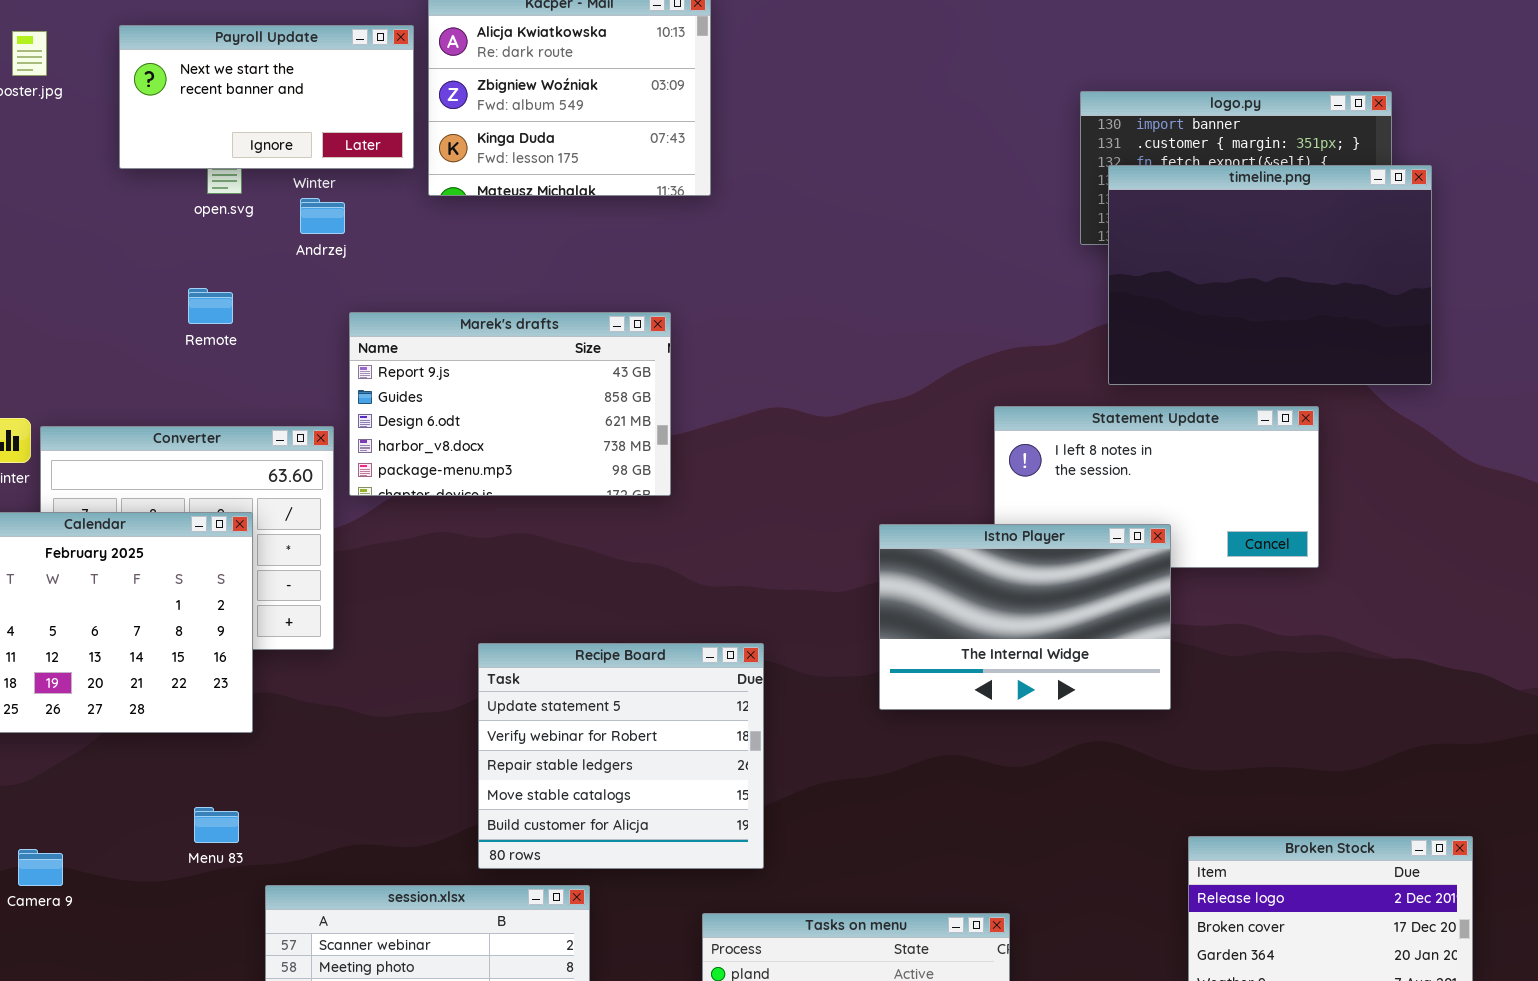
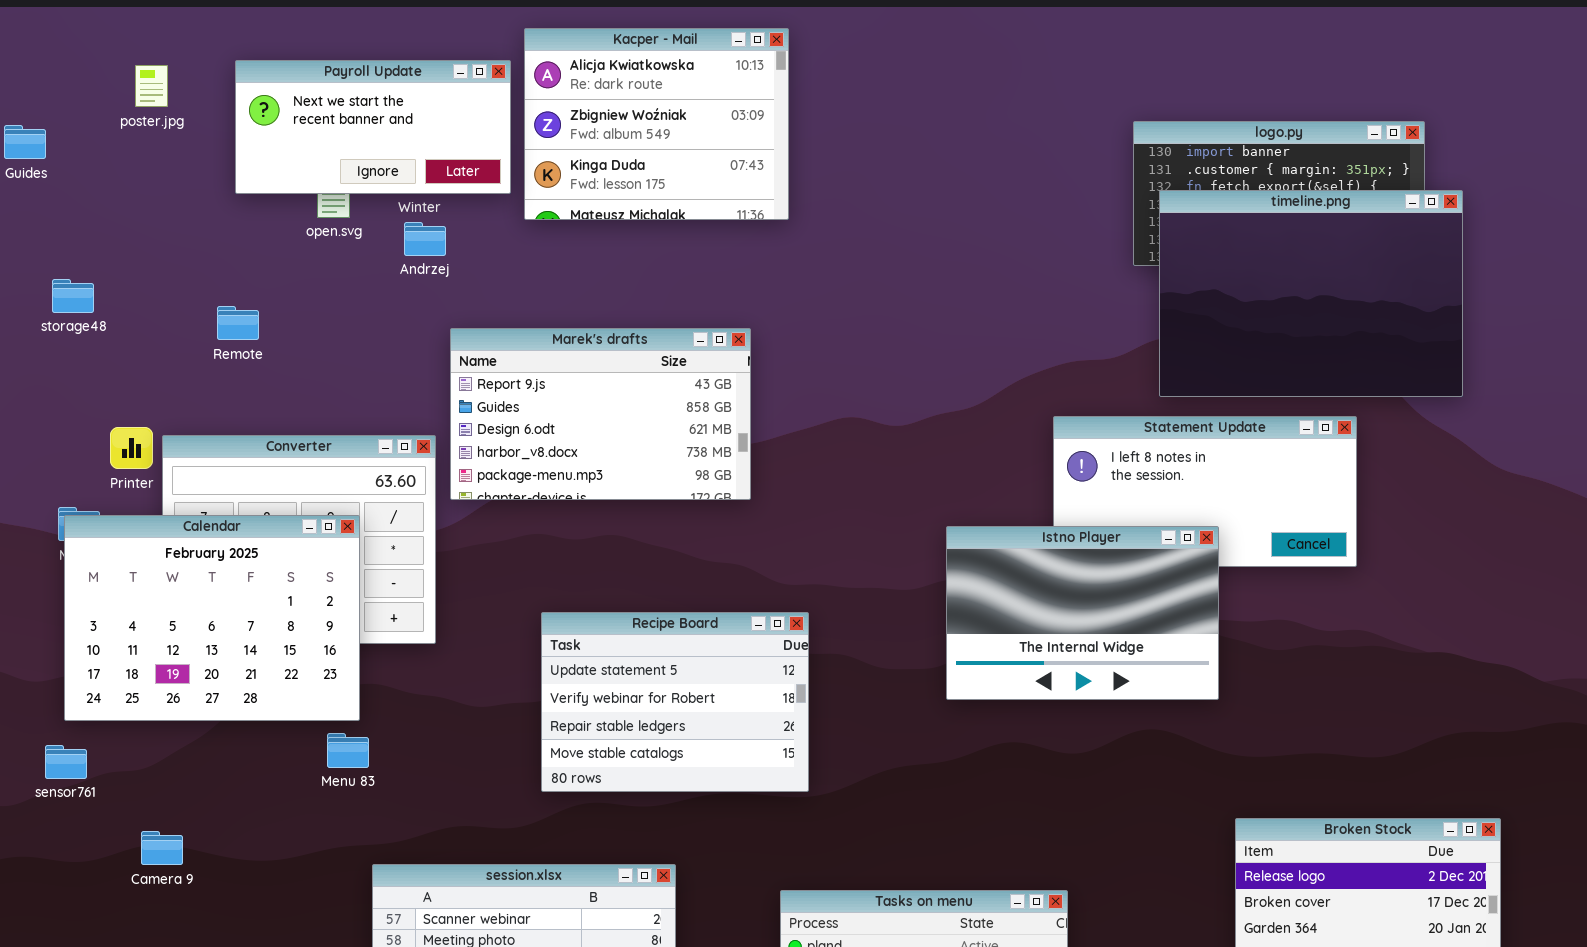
Remote: [188,288,233,324] -> [217,306,259,340], moved
Recipe Board: [478,643,764,869] -> [541,612,809,792], moved, resized
Menu 83: [194,807,239,843] -> [327,733,369,768], moved

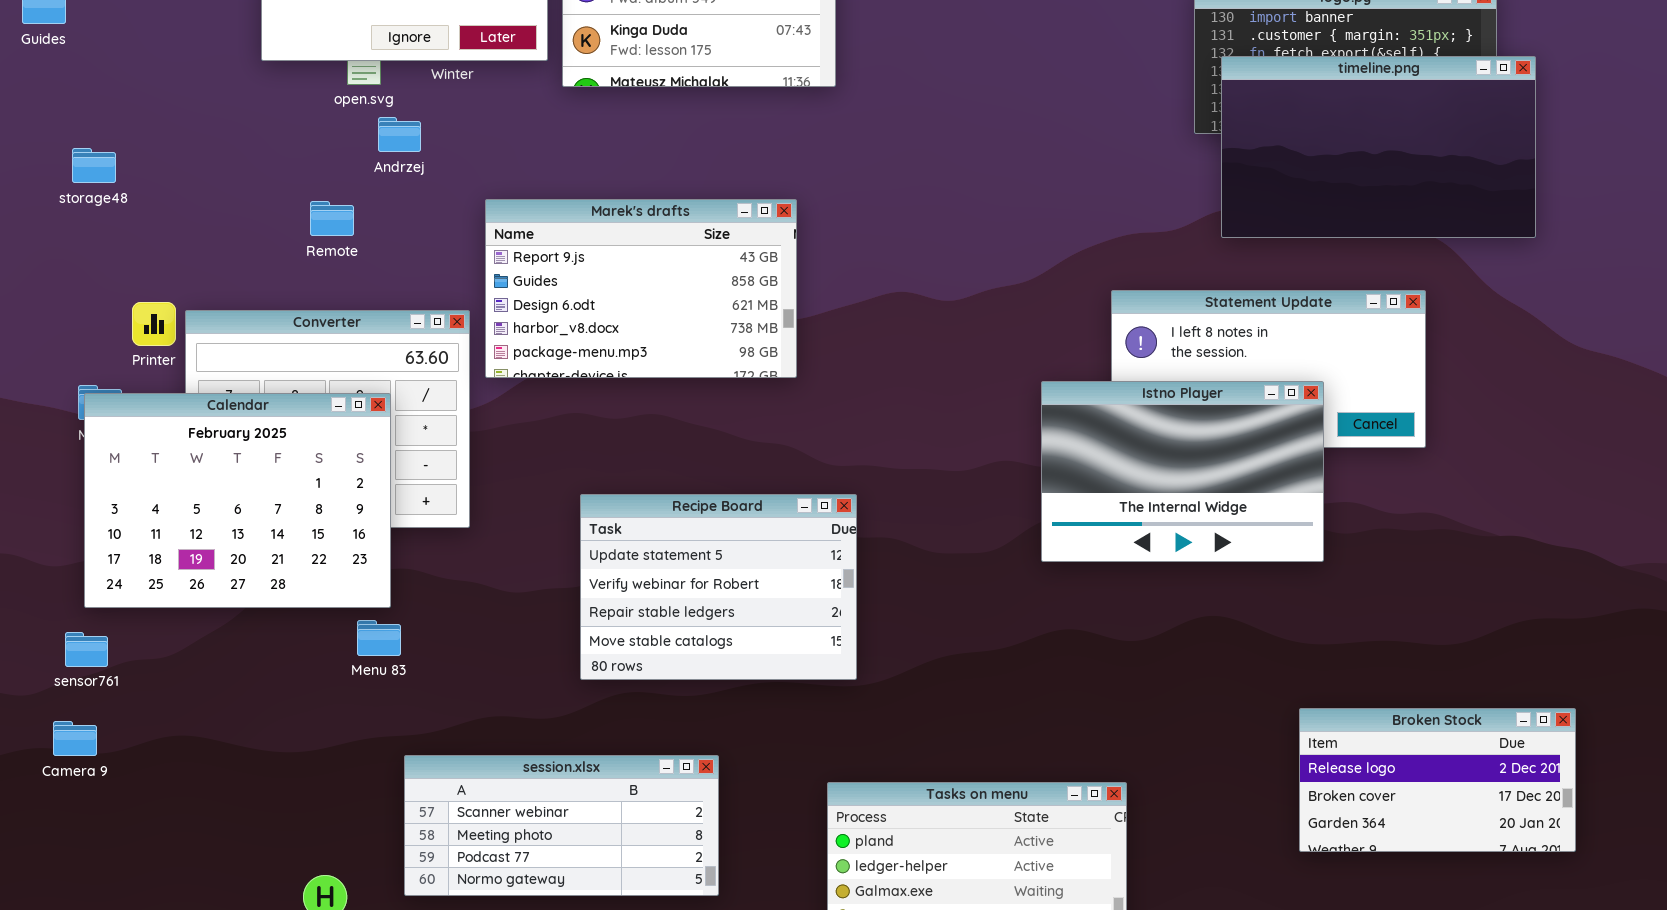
timeline.png: [1159,190,1463,397] -> [1221,56,1536,238], resized
Andrzej: [404,222,446,256] -> [378,117,421,152], moved
Remote: [217,306,259,340] -> [310,201,354,236], moved
Istno Player: [946,526,1219,700] -> [1041,381,1324,562], moved
Camera 9: [141,831,183,865] -> [53,721,97,756], moved

